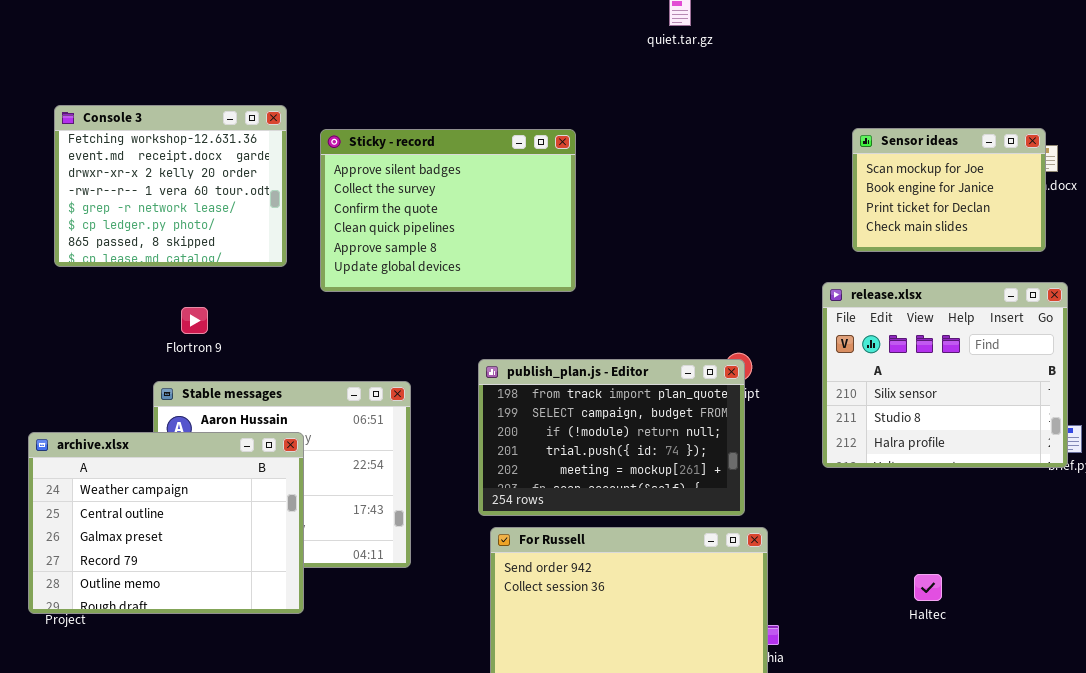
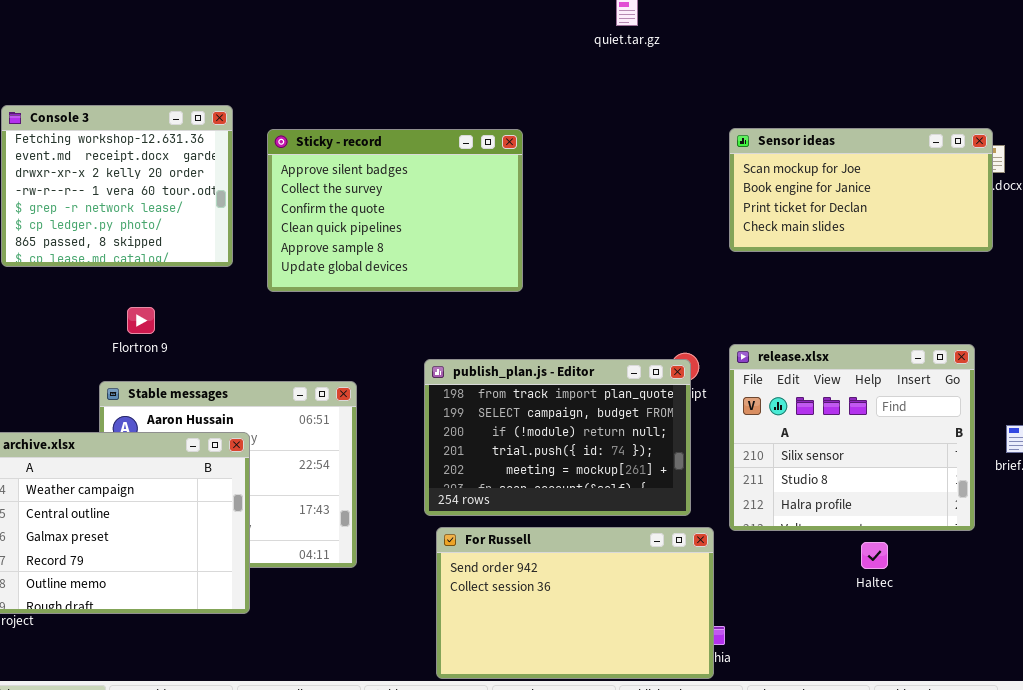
Sensor ideas: [852,128,1046,252] -> [729,128,993,252], resized
release.xlsx: [822,282,1068,468] -> [729,344,975,531], moved
Haltec: [914,574,942,601] -> [861,542,888,569], moved

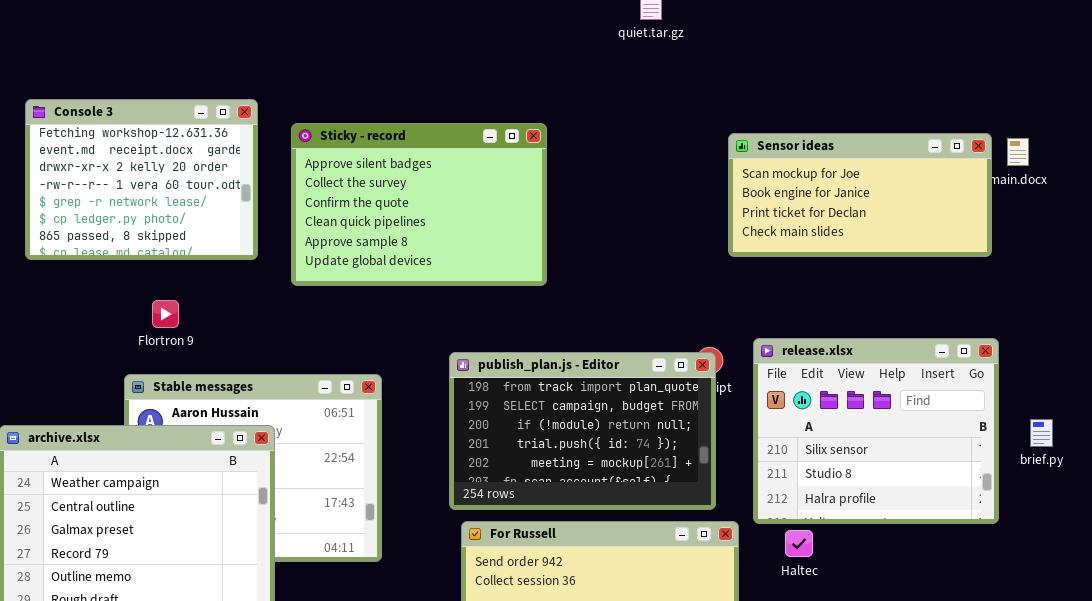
Sensor ideas: [729,128,993,252] -> [728,133,992,257], moved
Haltec: [861,542,888,569] -> [785,530,813,557], moved

